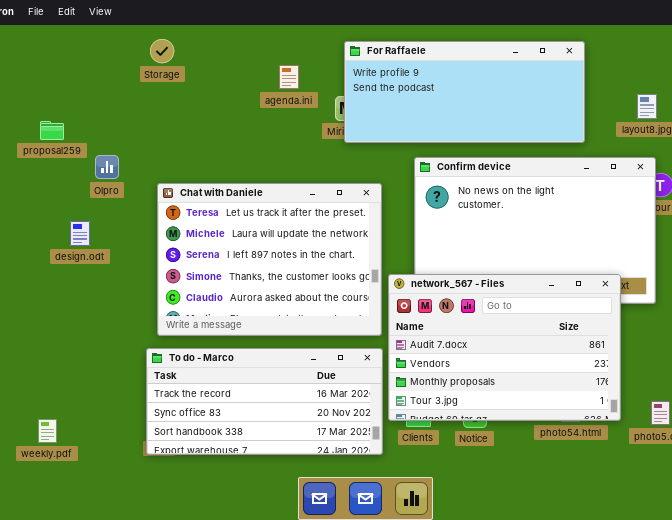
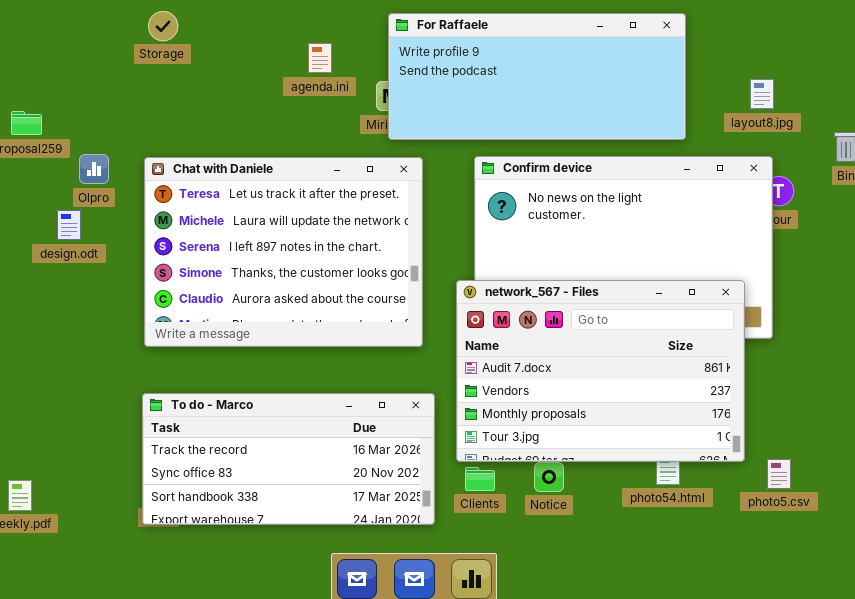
Chat with Daniele: [157,183,382,336] -> [144,157,423,347], moved
design.odt: [70,221,90,246] -> [57,210,81,240], moved
network_567 - Files: [388,274,621,421] -> [456,280,745,462], moved

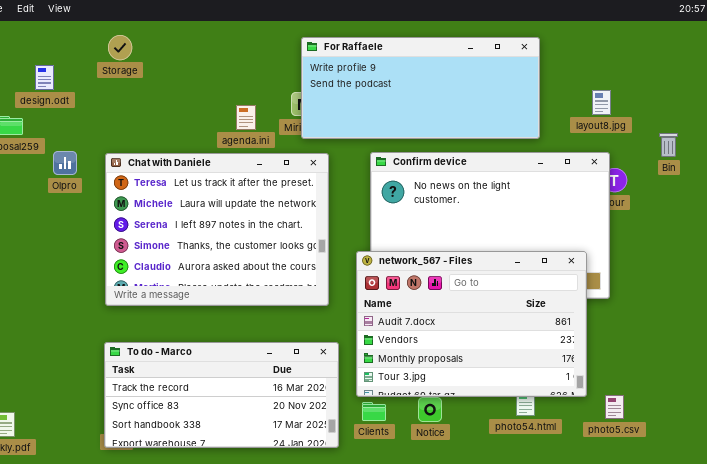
agenda.ini: [308,43,332,73] -> [236,105,256,130], moved
design.odt: [57,210,81,240] -> [35,65,54,90], moved

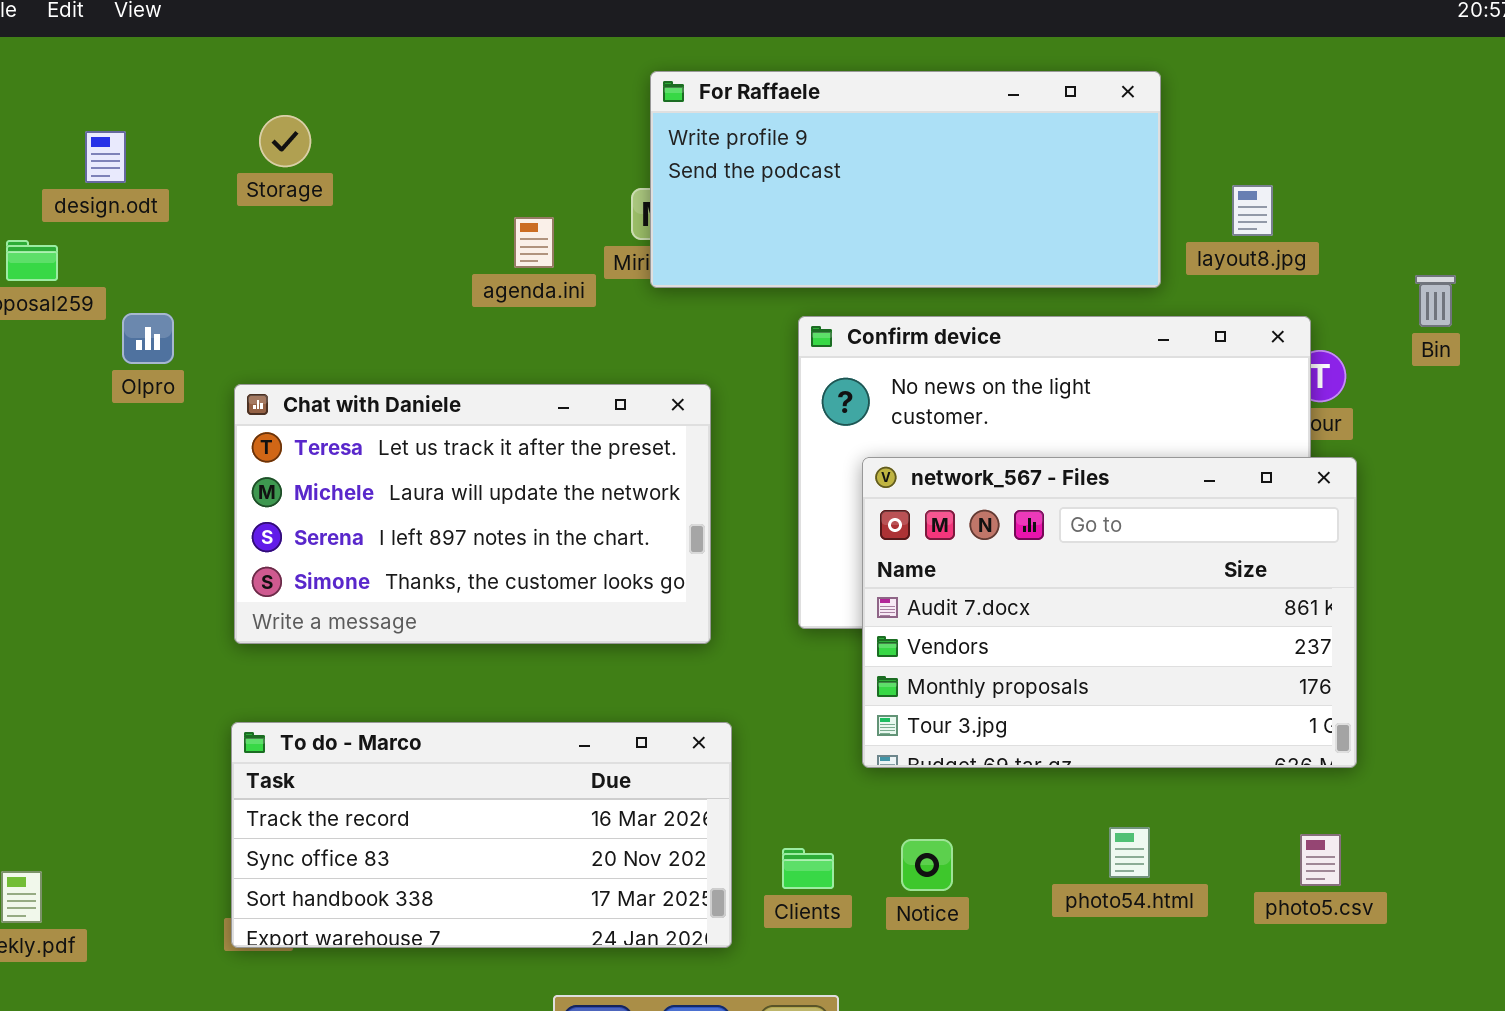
Storage: [108,35,132,60] -> [259,115,311,167], moved
layout8.jpg: [592,90,611,115] -> [1232,185,1273,236], moved
Chat with Daniele: [105,153,329,306] -> [234,384,711,644], resized
network_567 - Files: [356,251,587,397] -> [862,457,1357,768], moved

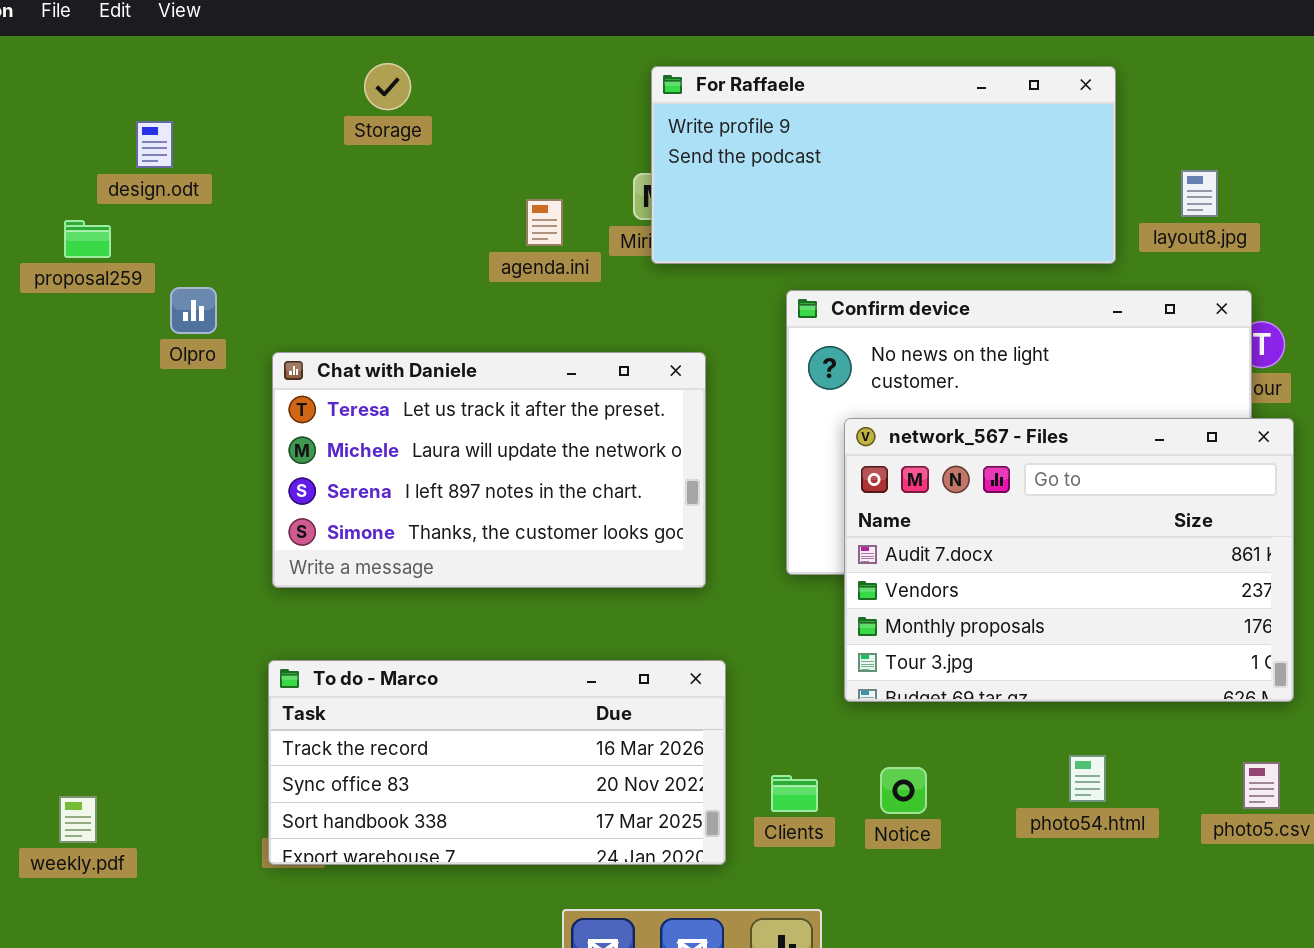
Storage: [259,115,311,167] -> [364,63,411,110], moved

